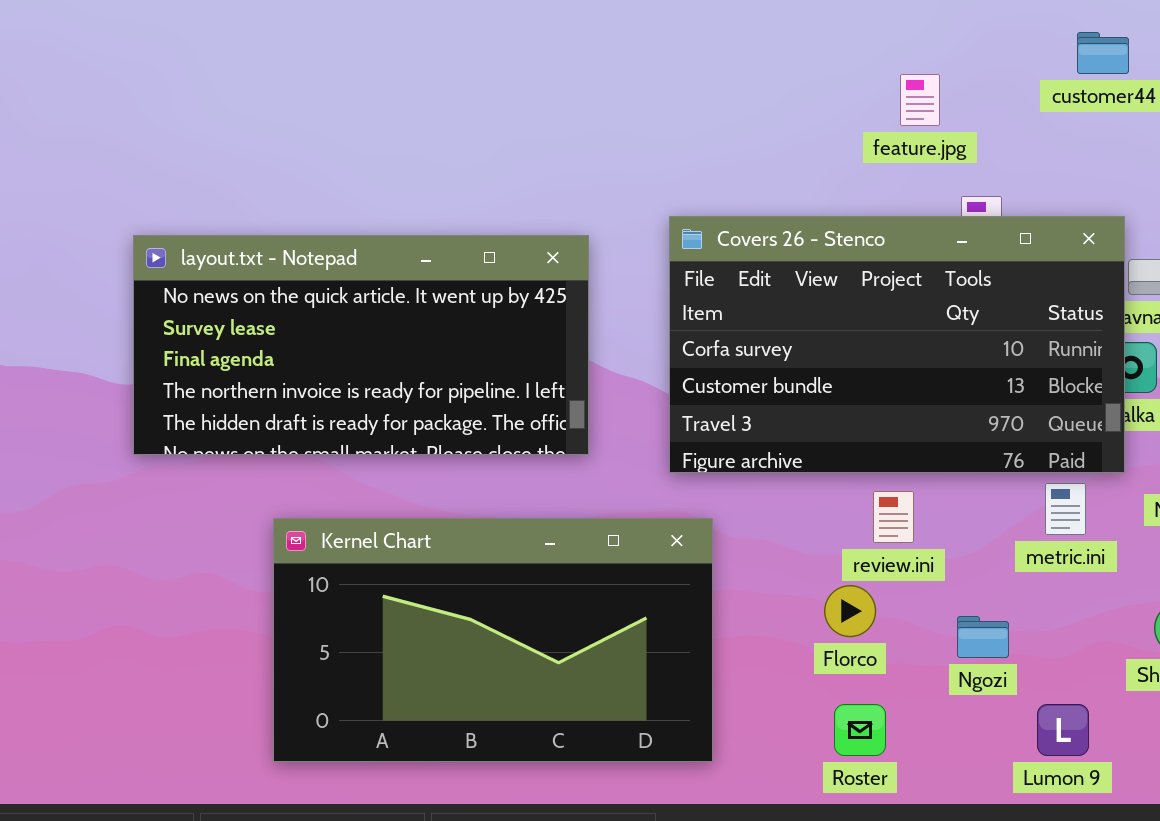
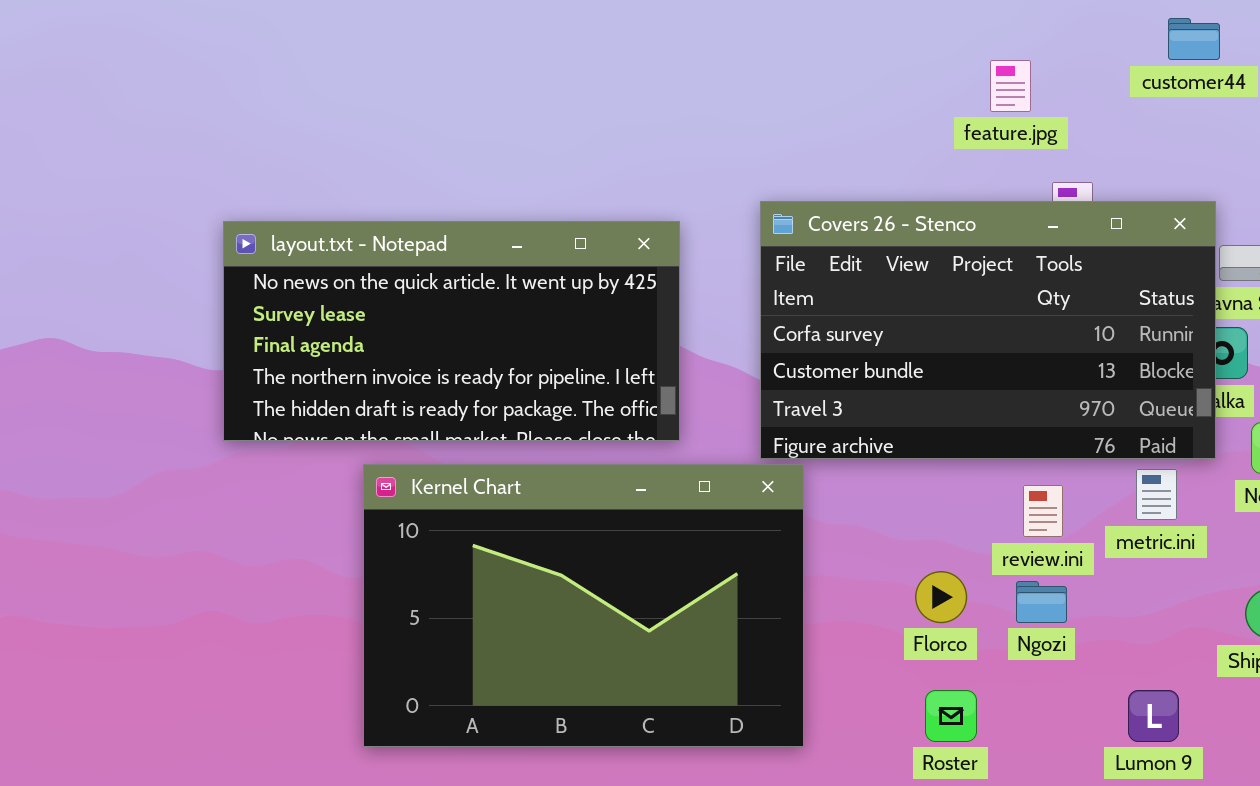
review.ini: [873,491,914,543] -> [1023,485,1063,537], moved
Kernel Chart: [273,518,713,762] -> [363,464,804,747], resized
Ngozi: [957,616,1009,658] -> [1016,581,1067,623], moved

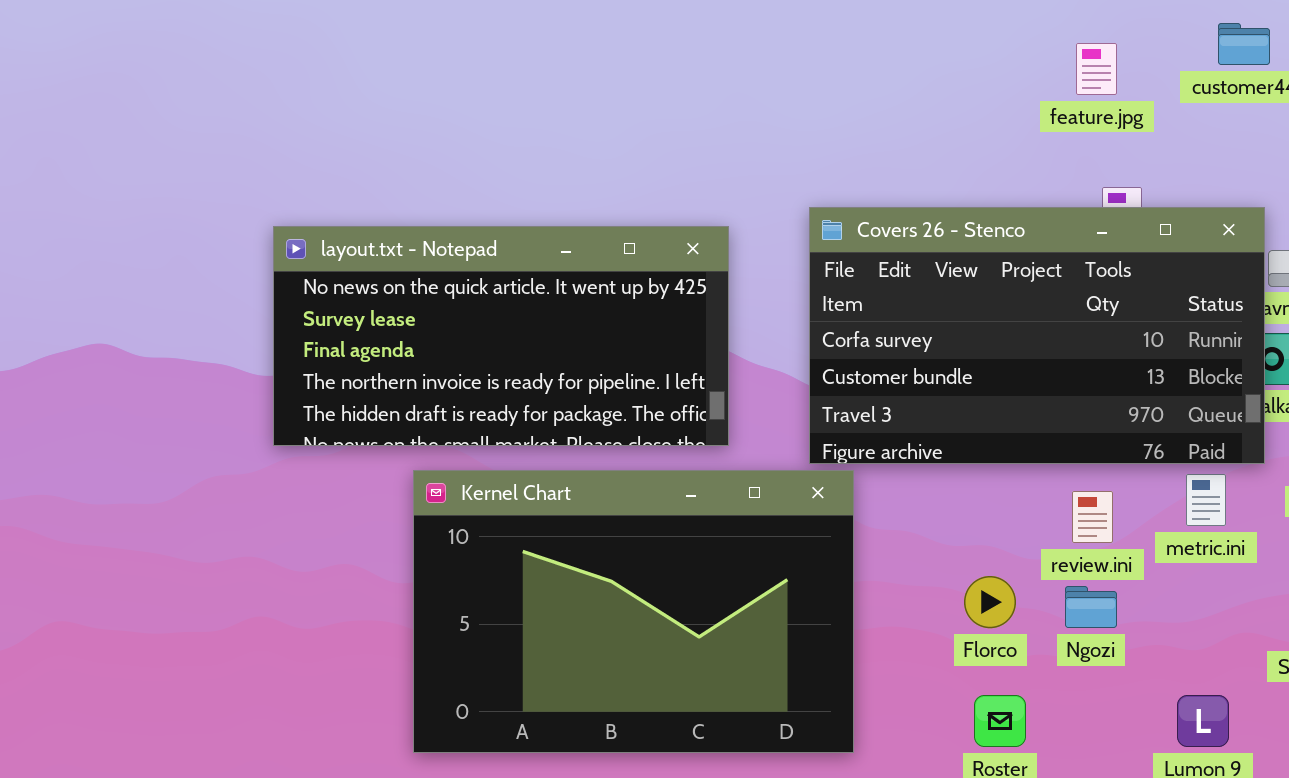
feature.jpg: [990,60,1031,112] -> [1076,43,1117,95], moved

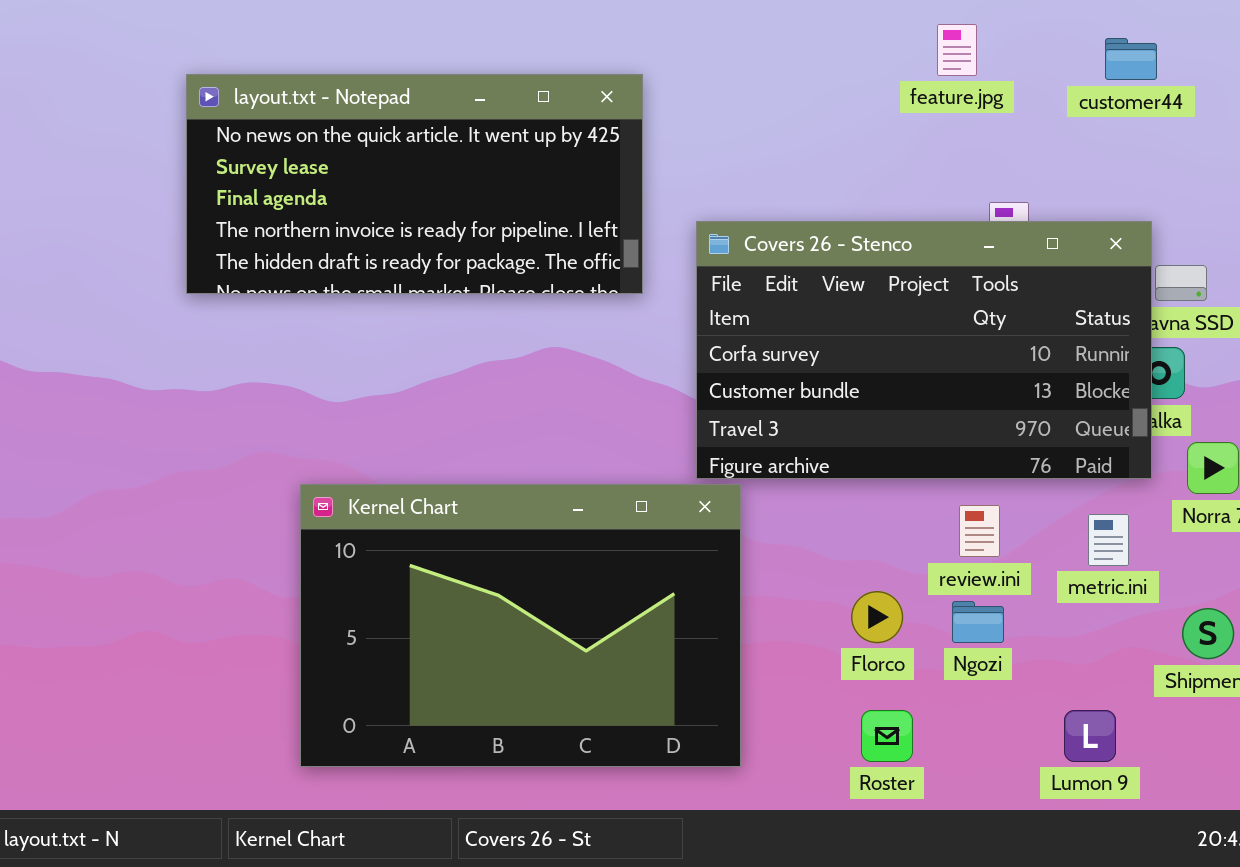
feature.jpg: [1076,43,1117,95] -> [937,24,977,76], moved
layout.txt - Notepad: [273,226,729,446] -> [186,74,643,294], moved
metric.ini: [1186,474,1226,526] -> [1088,514,1129,566], moved

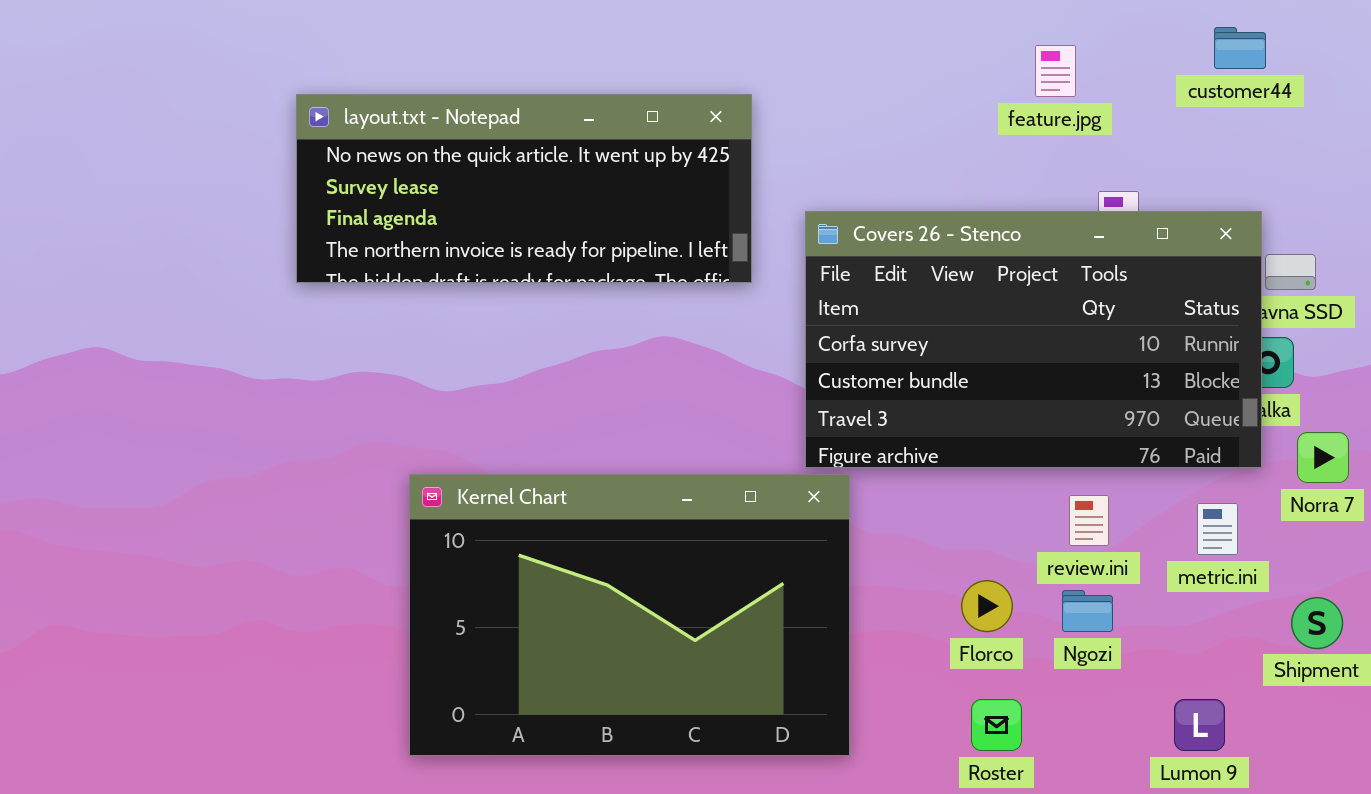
feature.jpg: [937,24,977,76] -> [1035,45,1076,97], moved
layout.txt - Notepad: [186,74,643,294] -> [296,94,752,283], resized

